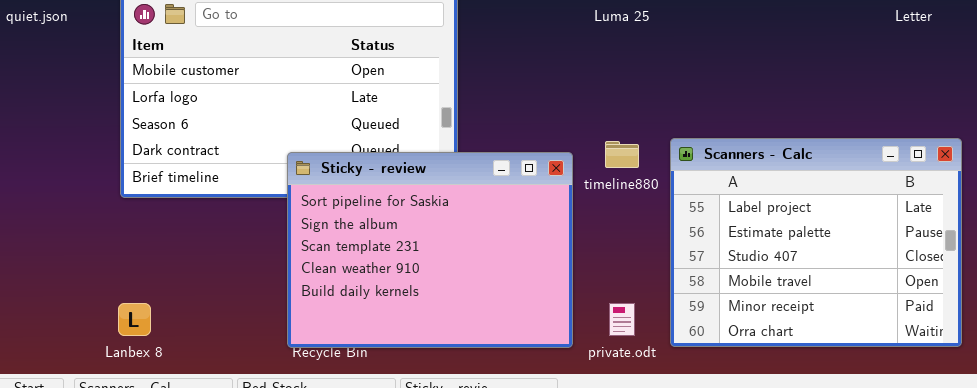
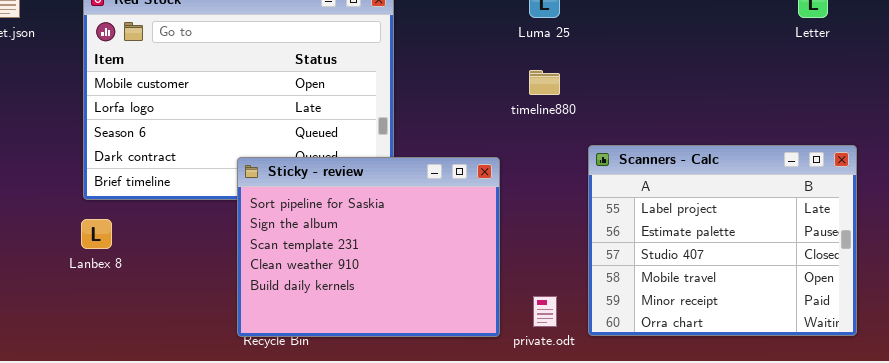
timeline880: [605,141,639,168] -> [529,70,560,95], moved
Lanbex 8: [118,303,151,336] -> [81,219,112,249], moved

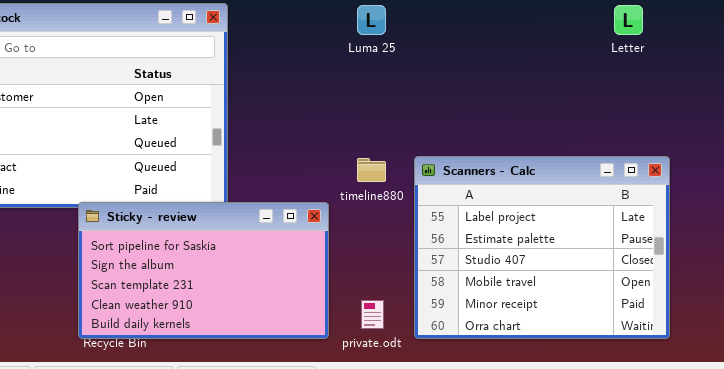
timeline880: [529,70,560,95] -> [357,158,386,182], moved
Sticky - review: [237,157,500,337] -> [78,202,329,339], resized

